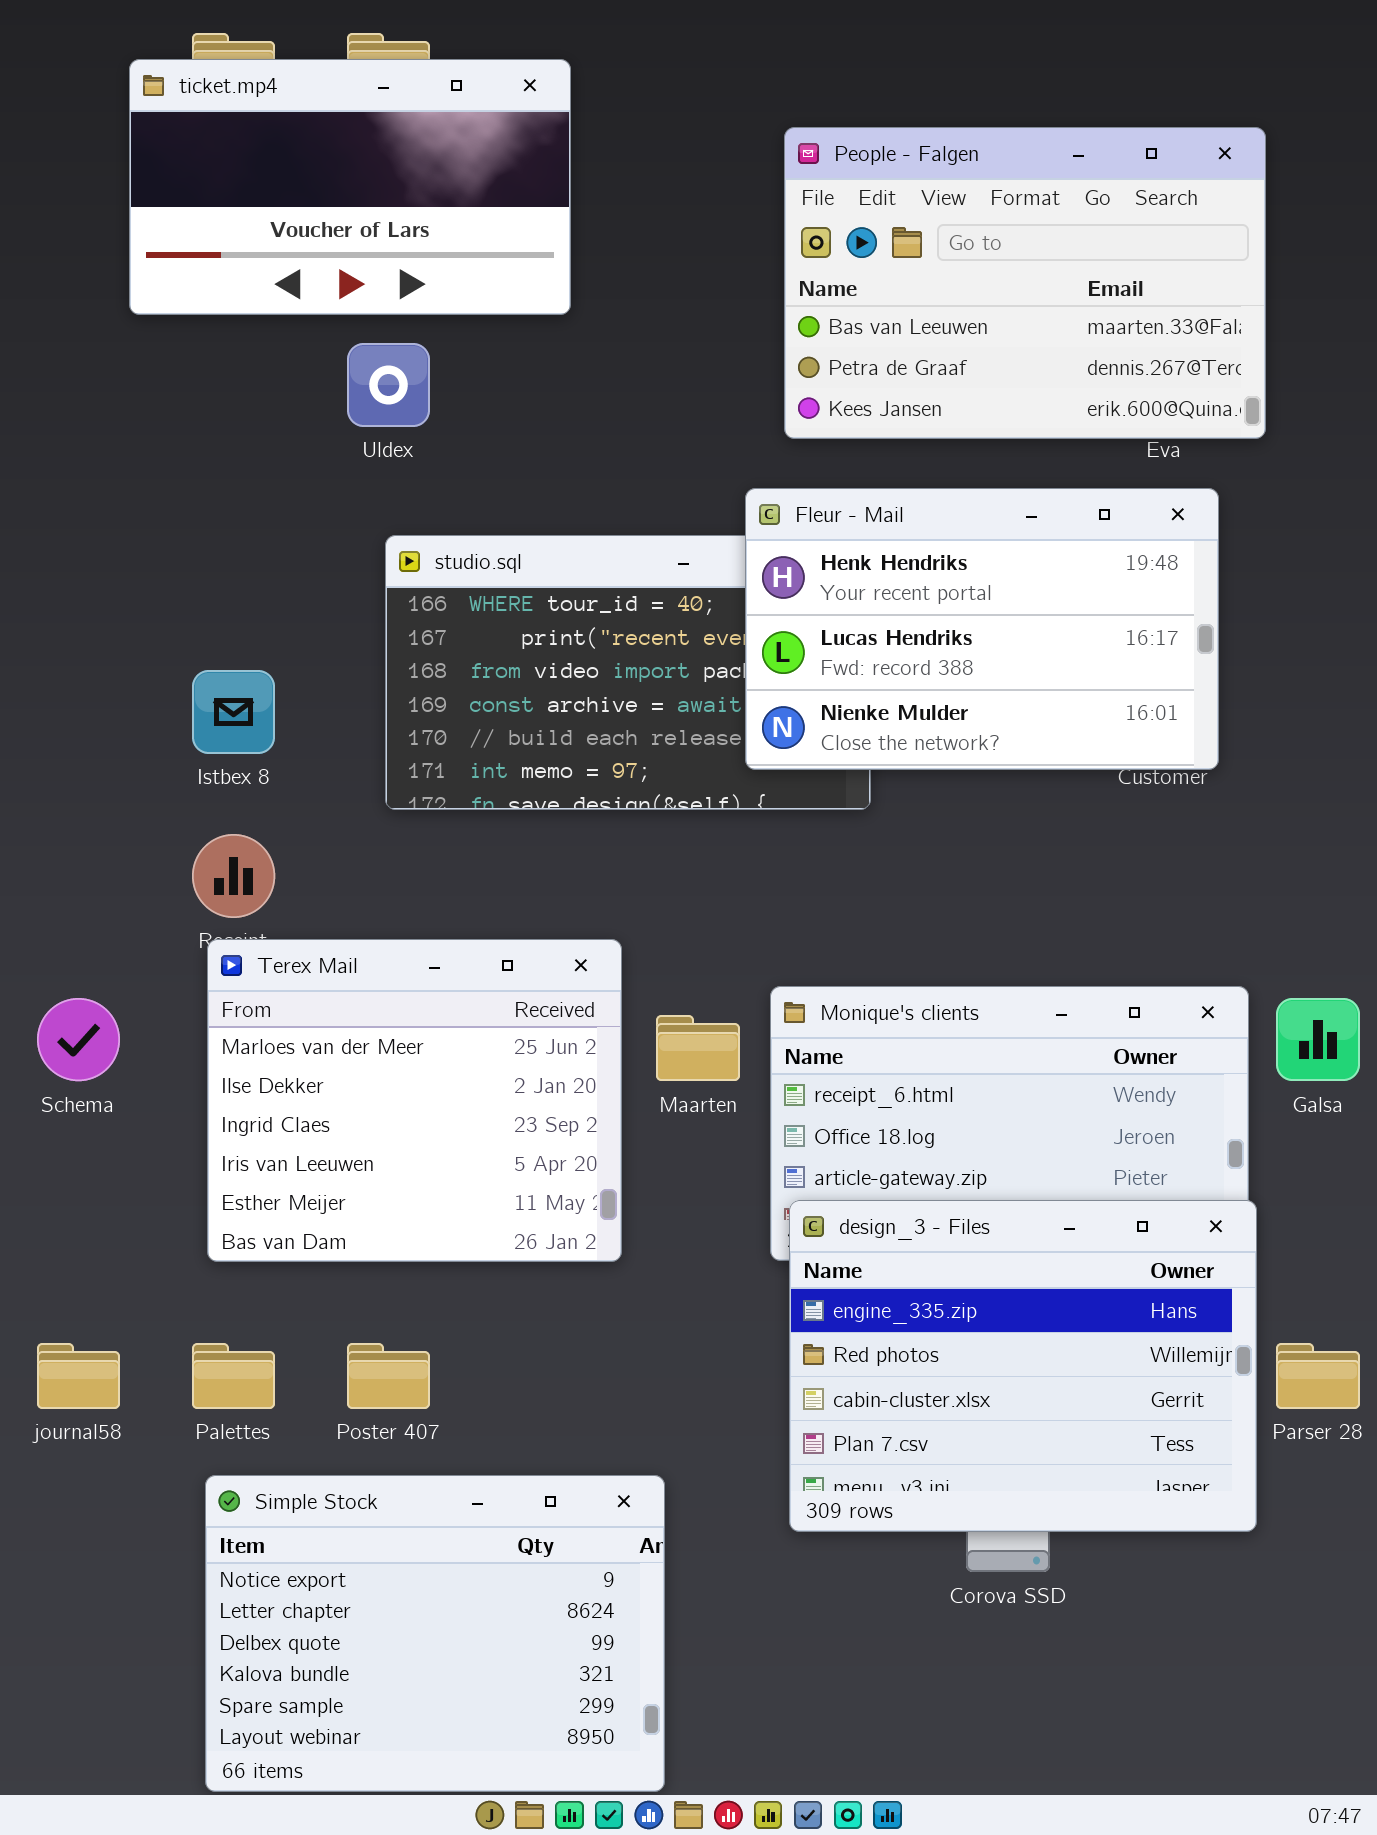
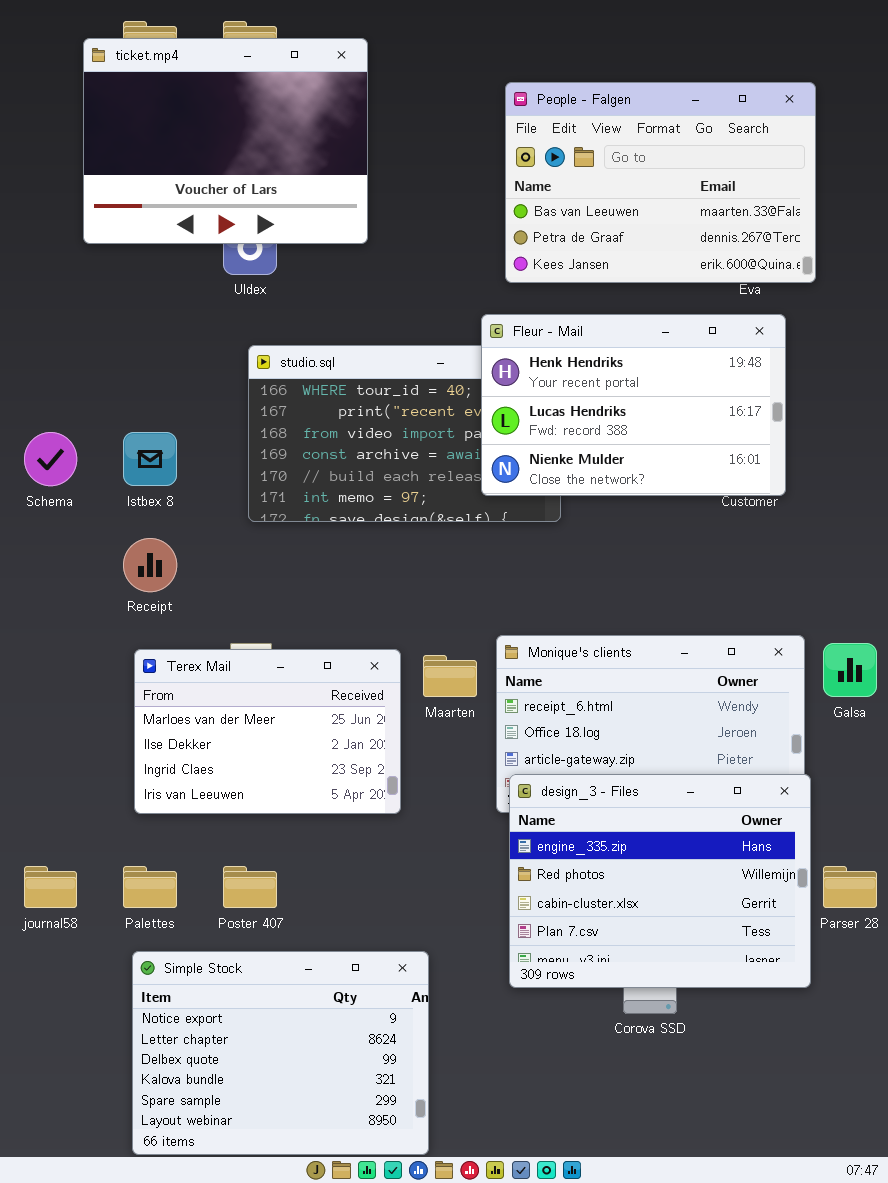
ticket.mp4: [129,59,571,315] -> [83,38,368,244], resized
Terex Mail: [207,939,622,1262] -> [134,649,401,814], resized
Schema: [37,998,120,1081] -> [24,432,77,486], moved

